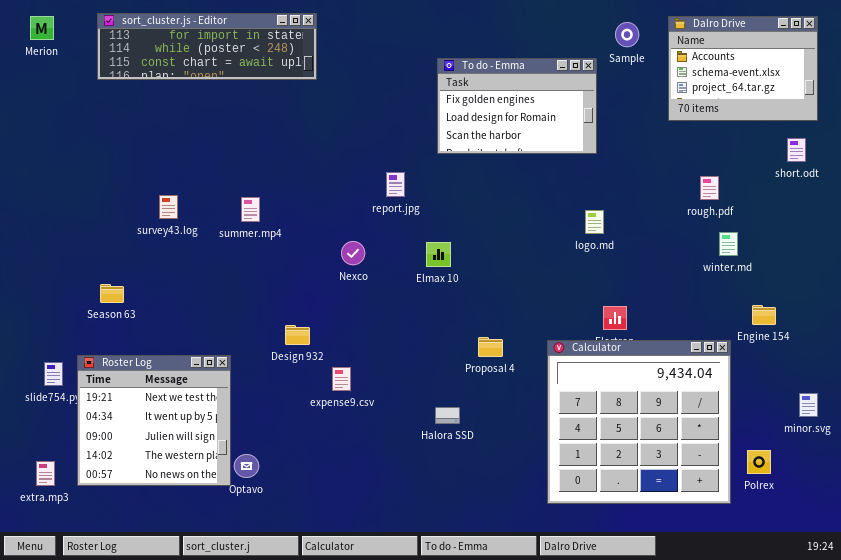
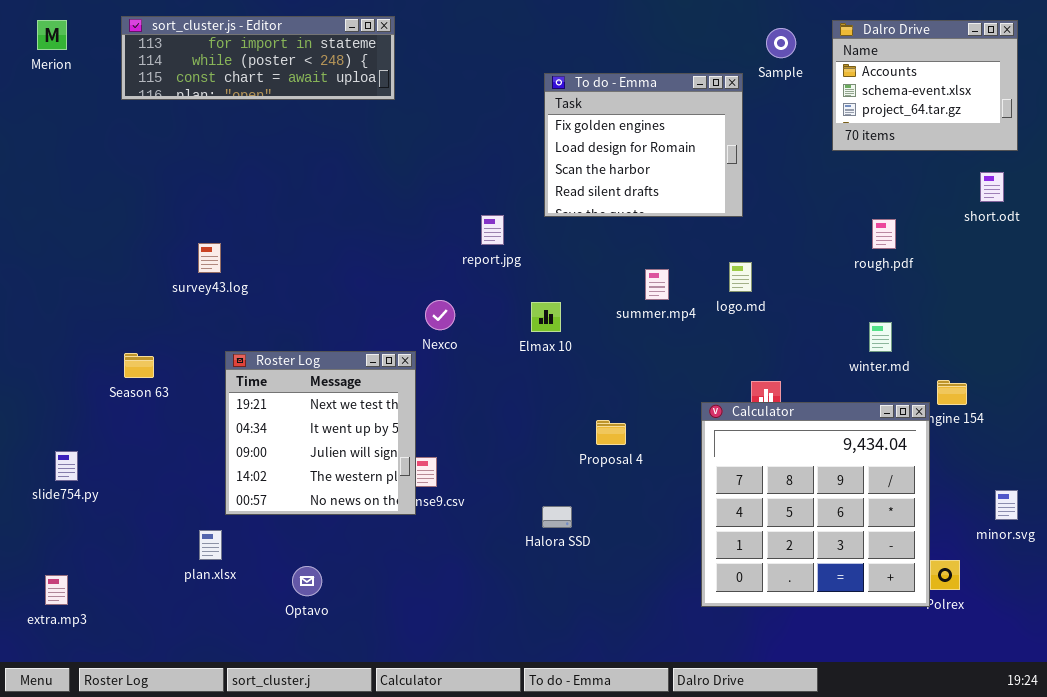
To do - Emma: [437,58,597,154] -> [544,73,743,217], resized
summer.mp4: [241,197,260,222] -> [645,269,669,300], moved
winter.md: [719,232,738,256] -> [869,322,892,352], moved
Calculator: [547,340,731,504] -> [701,402,930,607], moved
Roster Log: [77,355,231,486] -> [225,351,416,515], moved

